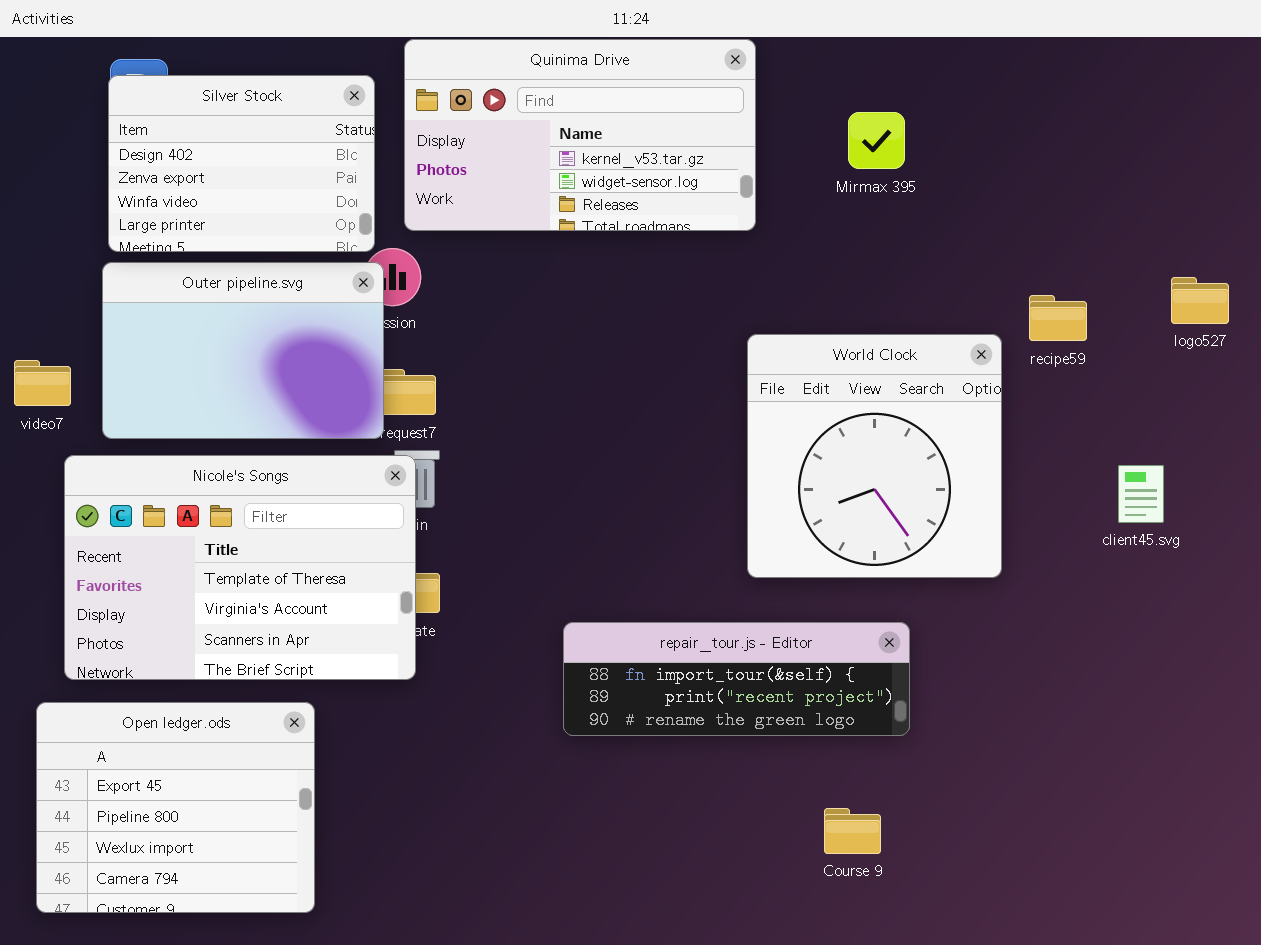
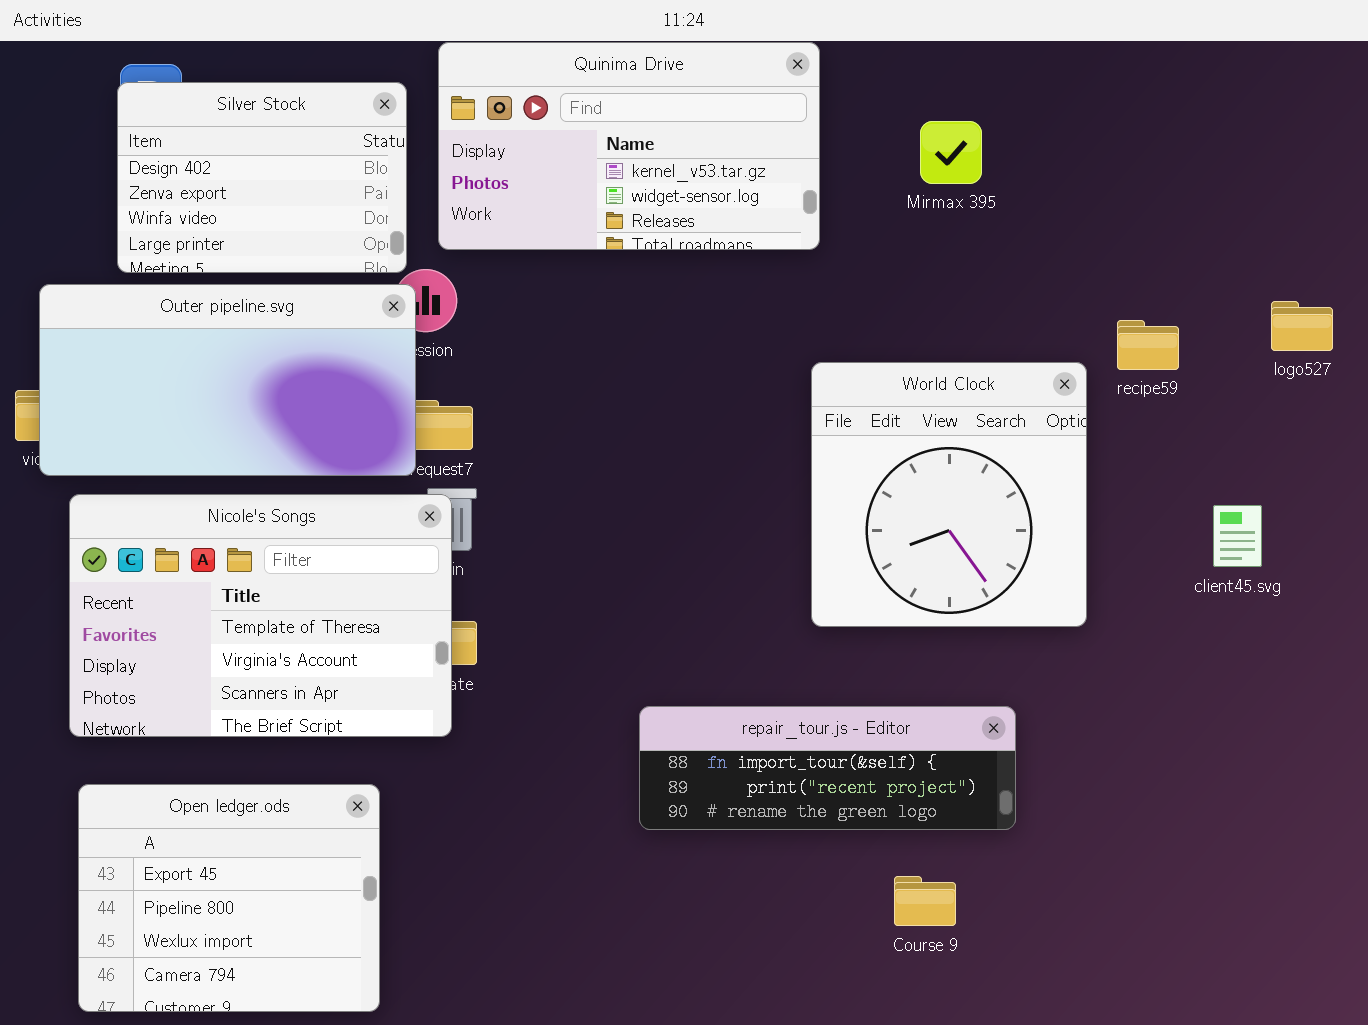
Outer pipeline.svg: [102,262,384,439] -> [39,284,416,476], resized
repair_tour.js - Editor: [563,622,910,736] -> [639,706,1016,830], moved
Open ledger.ods: [36,702,315,913] -> [78,784,380,1012], moved

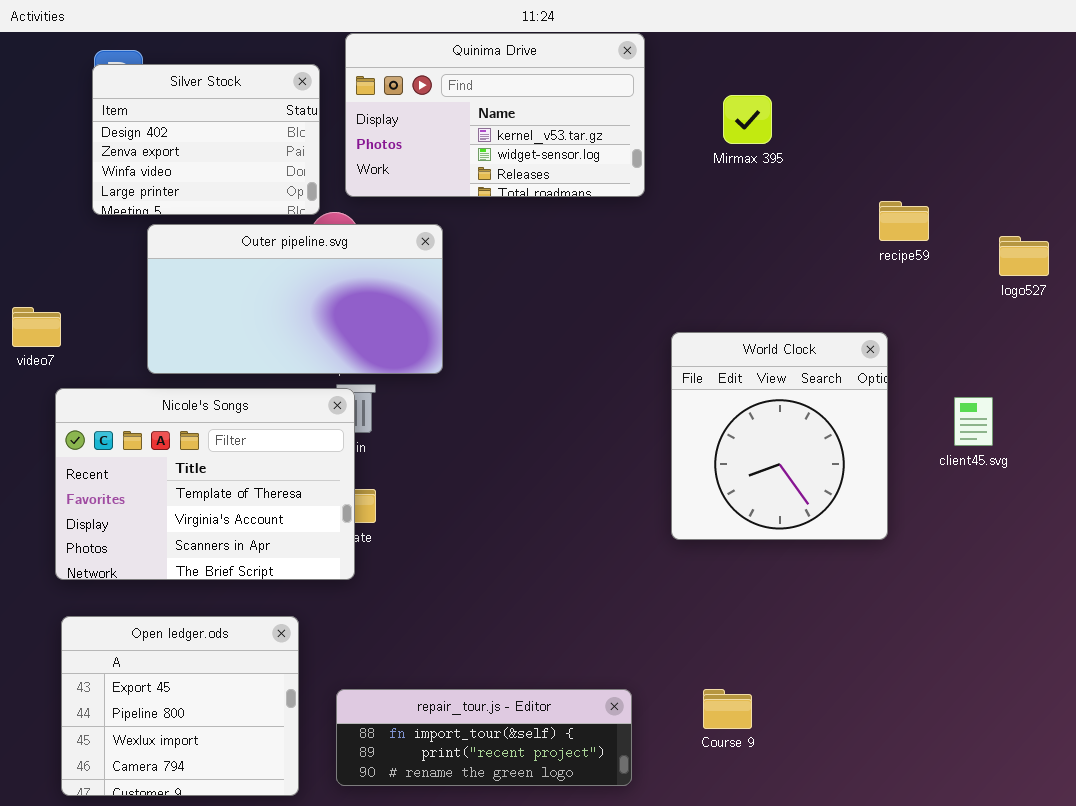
Outer pipeline.svg: [39,284,416,476] -> [147,224,443,374], moved
recipe59: [1117,320,1179,370] -> [879,201,929,241], moved
World Clock: [811,362,1087,627] -> [671,332,888,540], moved
repair_tour.js - Editor: [639,706,1016,830] -> [336,689,632,786], moved

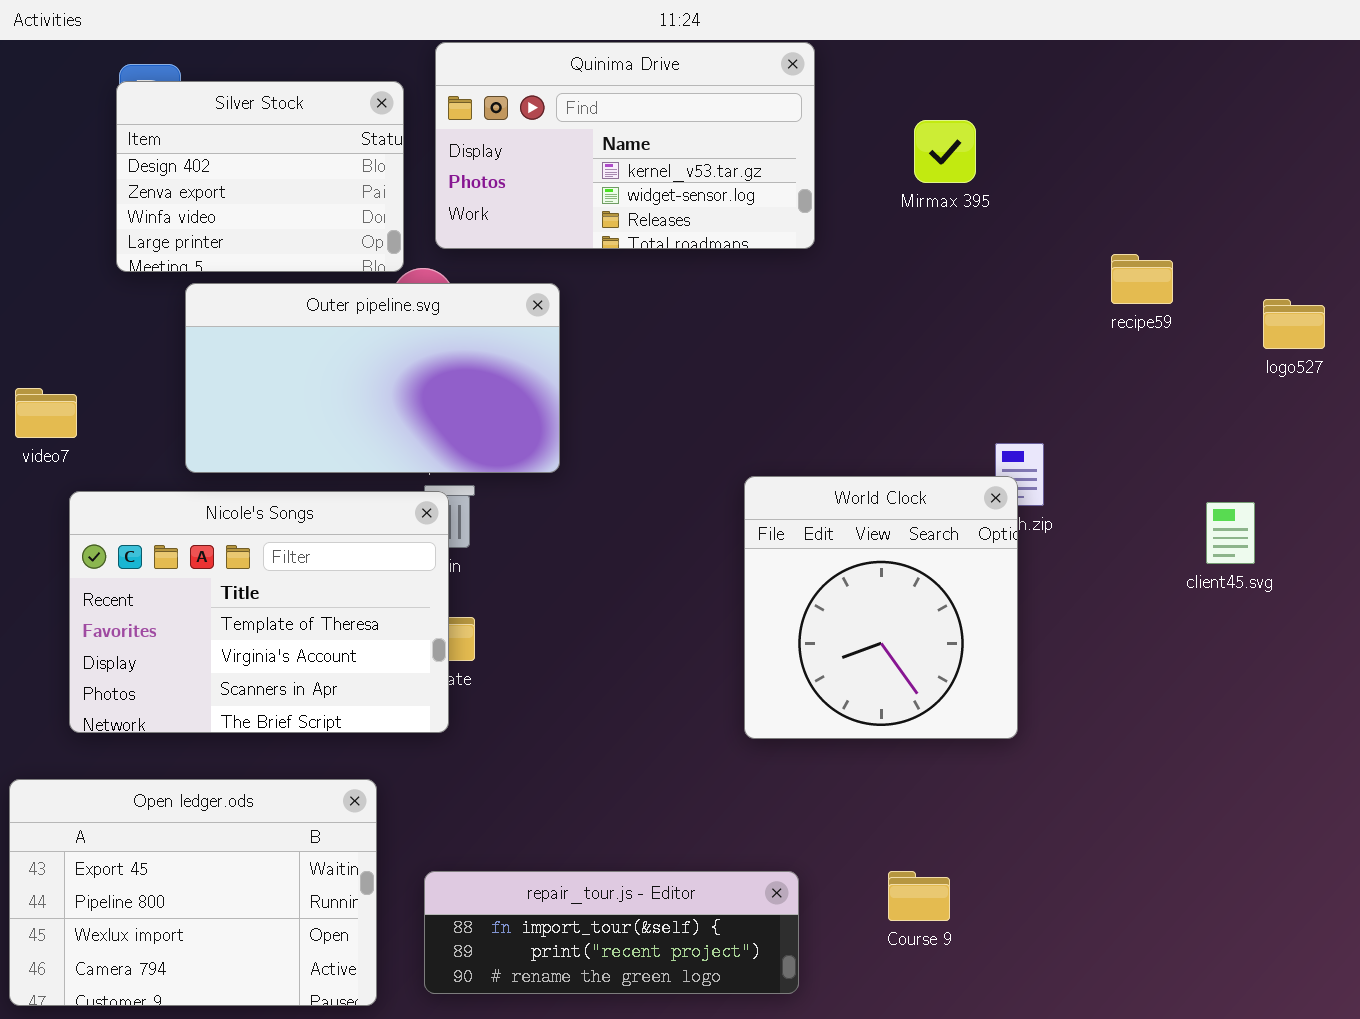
World Clock: [671,332,888,540] -> [744,476,1018,739], moved
Open ledger.ods: [61,616,299,796] -> [9,779,377,1006], resized

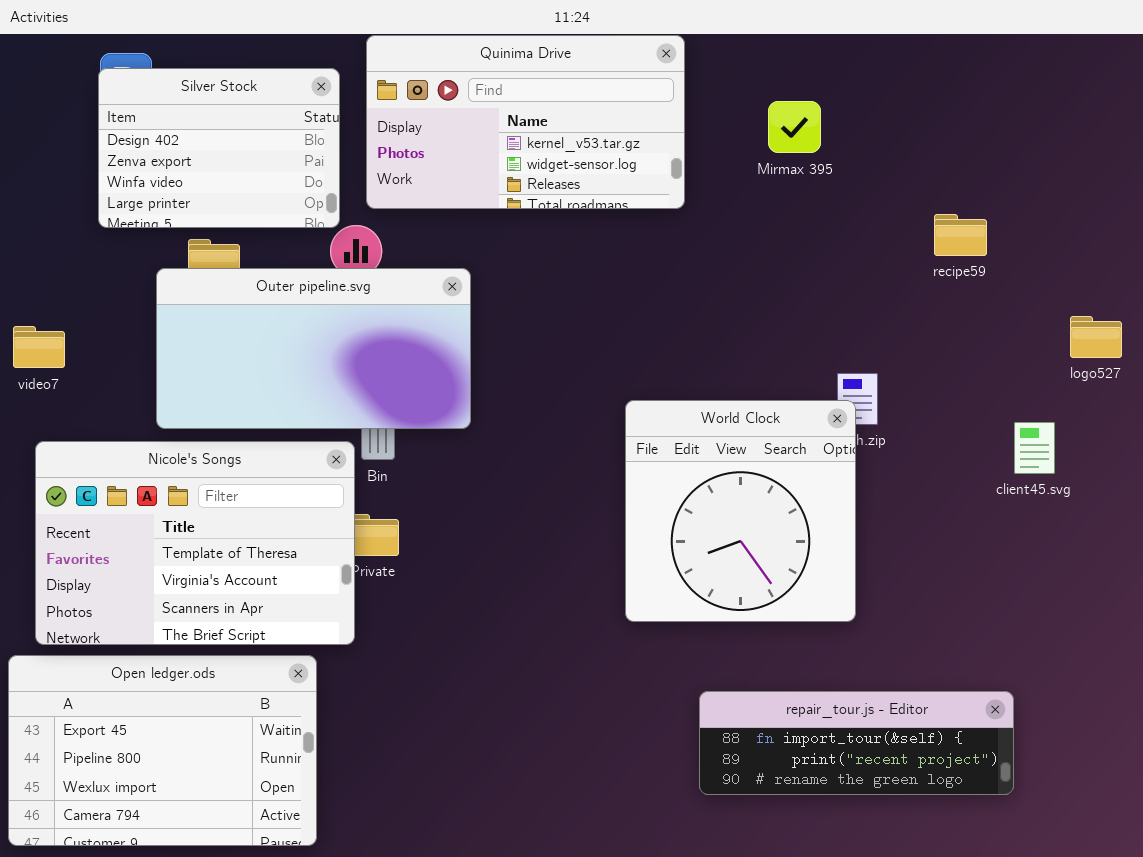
Outer pipeline.svg: [185,283,560,473] -> [156,268,471,429], moved
logo527: [1263,299,1325,349] -> [1070,316,1122,358], moved
Nicole's Songs: [69,491,449,733] -> [35,441,355,645], moved
repair_tour.js - Editor: [424,871,799,994] -> [699,691,1014,795], moved

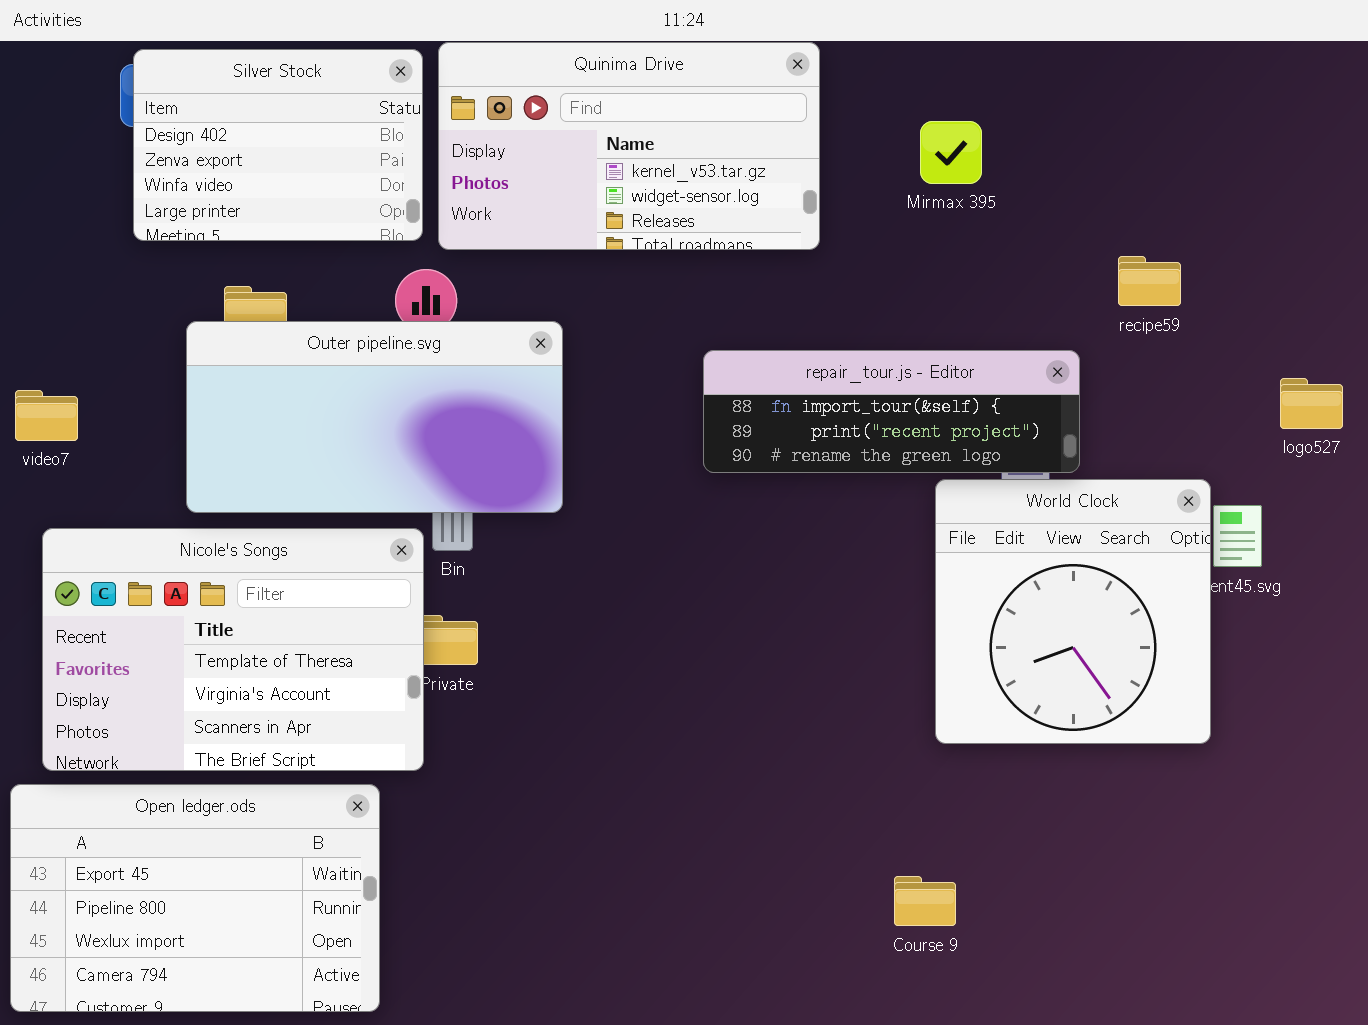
Silver Stock: [98,68,340,228] -> [133,49,423,241], moved
World Clock: [625,400,856,622] -> [935,479,1211,744], moved
repair_tour.js - Editor: [699,691,1014,795] -> [703,350,1080,473], moved

